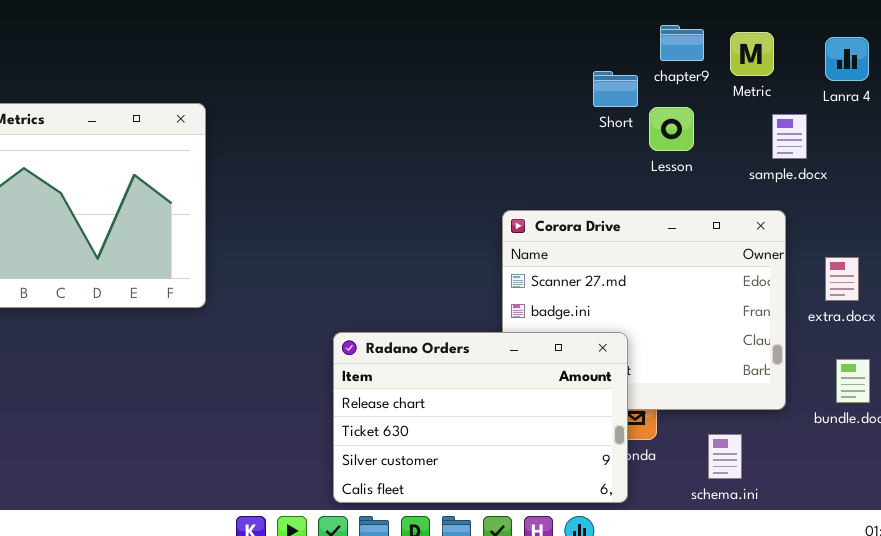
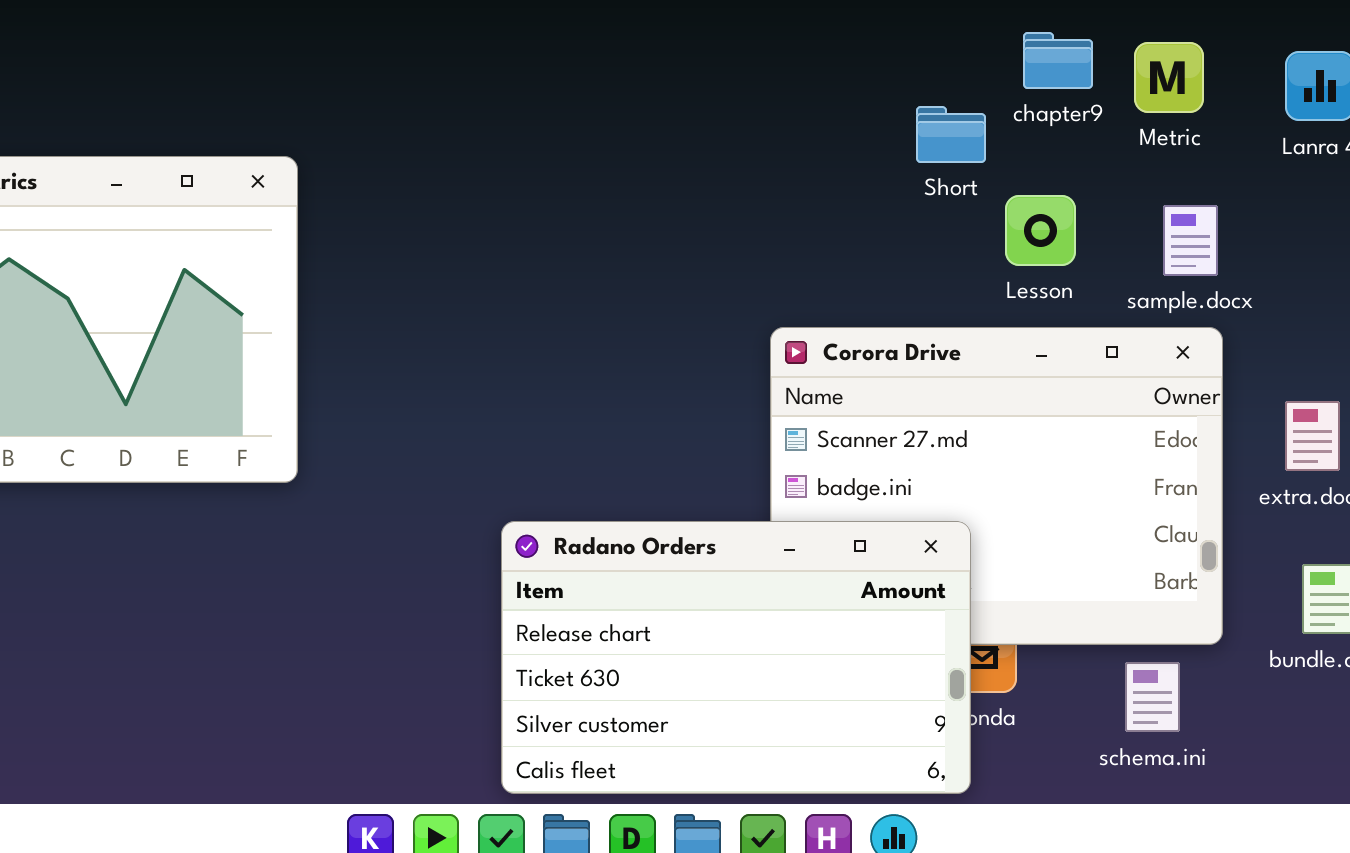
Lesson: [649,107,694,151] -> [1005,195,1076,266], moved
sample.docx: [772,114,807,159] -> [1163,205,1218,276], moved
schema.ini: [708,434,742,479] -> [1125,662,1180,732], moved

